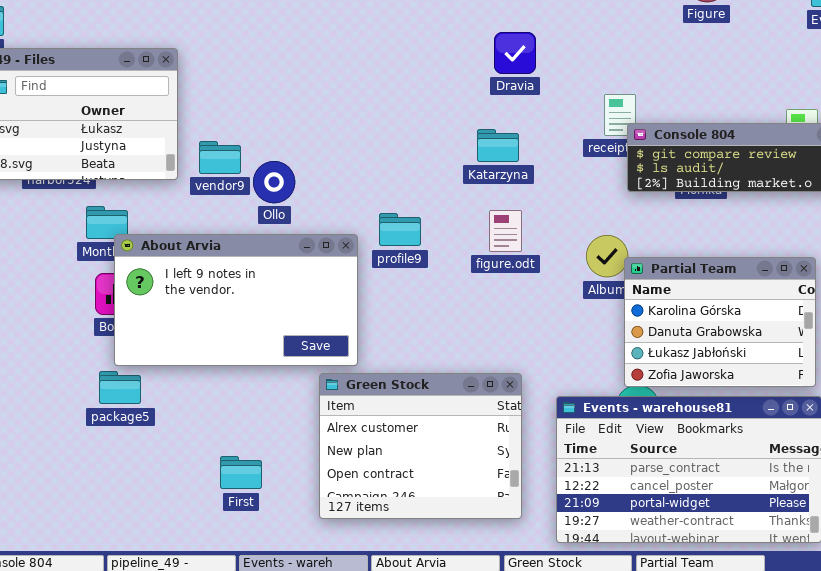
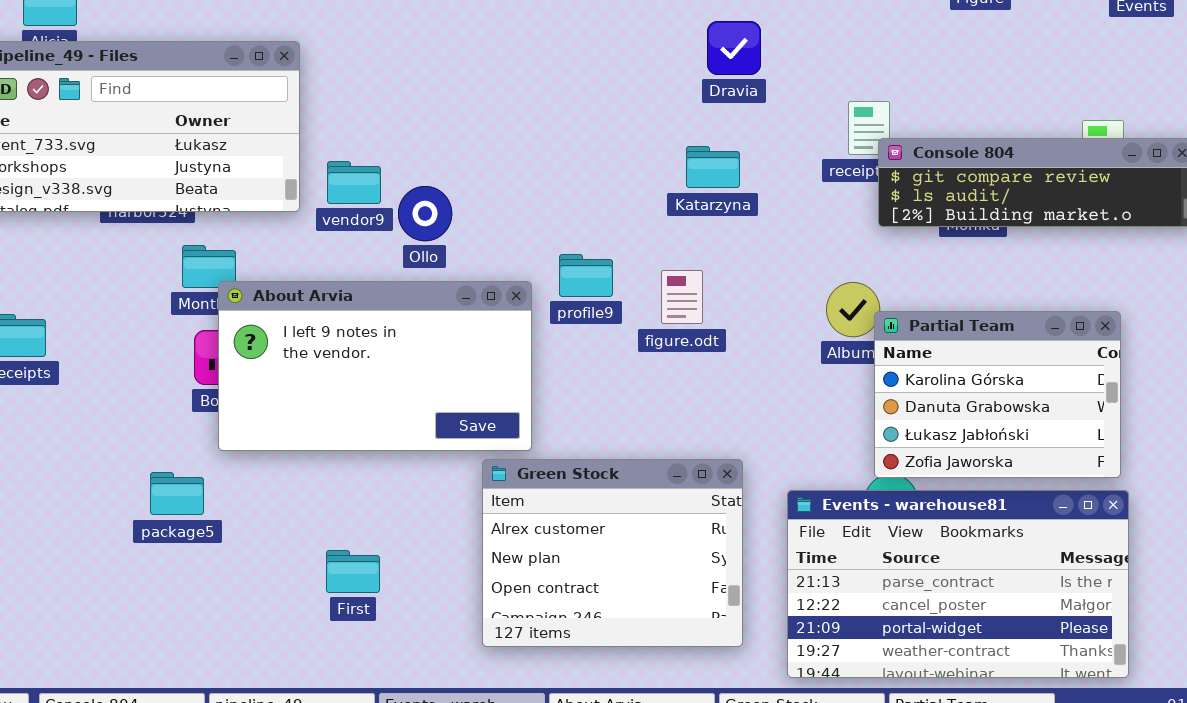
figure.odt: [489,210,522,252] -> [661,270,703,324], moved
package5: [99,371,141,404] -> [150,472,204,515], moved
First: [220,456,262,489] -> [326,550,380,593], moved

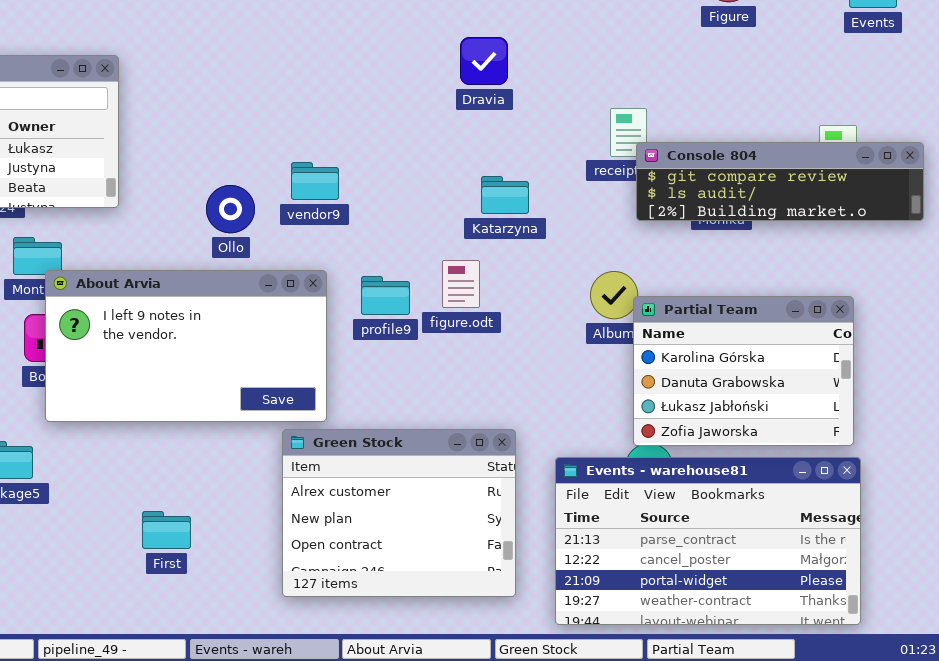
Dravia: [707,21,761,75] -> [460,37,508,85], moved
Katarzyna: [686,146,740,188] -> [481,176,529,214], moved
vendor9: [327,161,381,204] -> [291,162,339,200], moved
profile9: [559,254,613,297] -> [361,276,410,315], moved

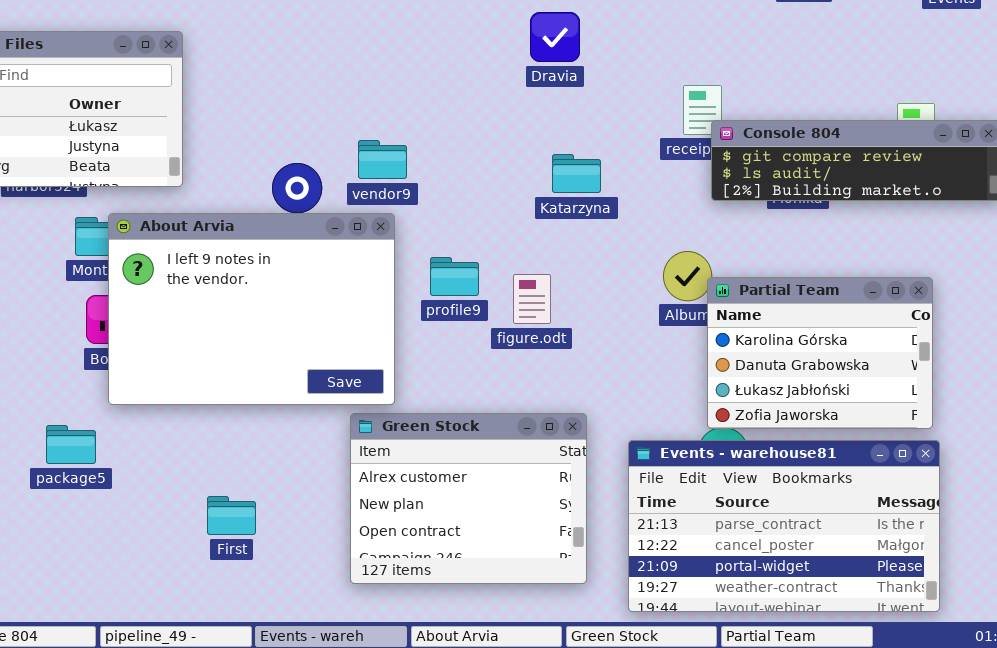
figure.odt: [442,260,480,308] -> [513,274,551,324], moved
About Arvia: [45,270,327,422] -> [108,213,395,405], resized

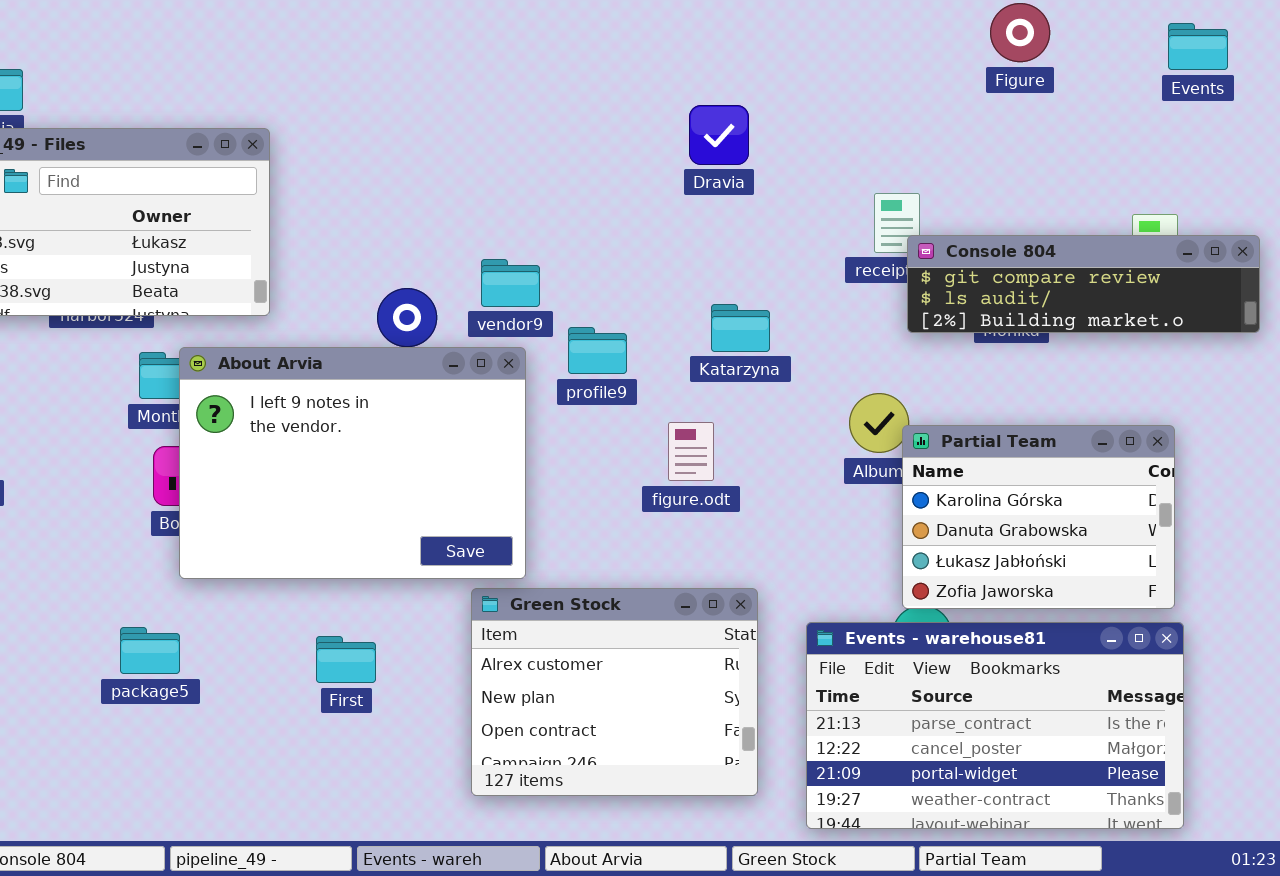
Katarzyna: [552,154,601,193] -> [711,304,770,352], moved
profile9: [430,257,479,296] -> [568,327,627,374], moved
package5: [46,425,96,464] -> [120,627,180,674], moved
First: [207,496,256,535] -> [316,636,376,683], moved

